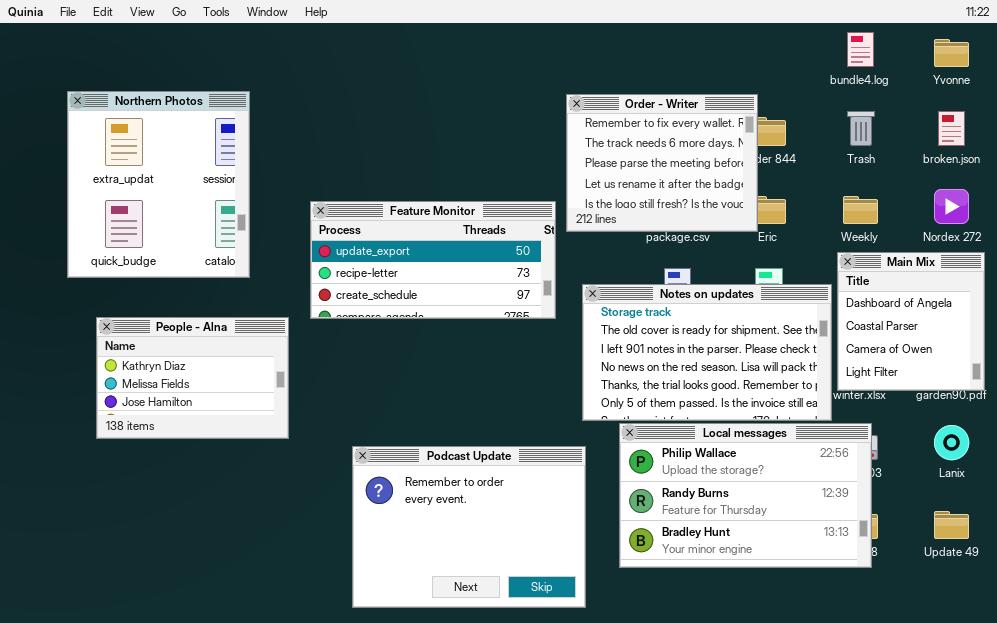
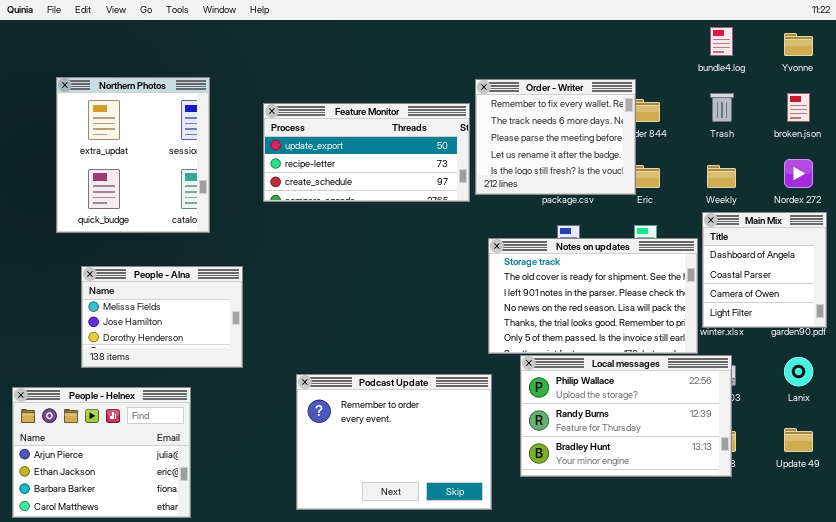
Feature Monitor: [310,201,556,319] -> [263,103,470,202], moved
People - Alna: [96,317,289,439] -> [81,266,243,368], scrolled down 1 row
People - Helnex: none -> [12,387,191,518], opened

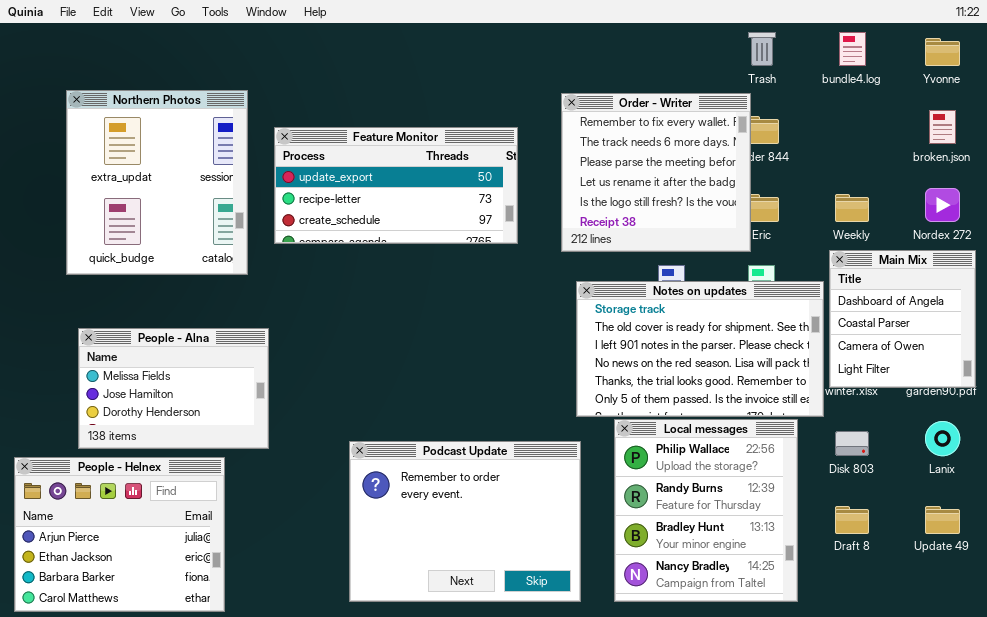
Order - Writer: [475,79,636,195] -> [561,93,751,252], resized
Trash: [710,93,734,122] -> [748,32,776,66], moved
Feature Monitor: [263,103,470,202] -> [274,127,518,244], moved
People - Alna: [81,266,243,368] -> [78,328,269,449], moved
Local messages: [520,355,732,477] -> [614,419,798,602], resized

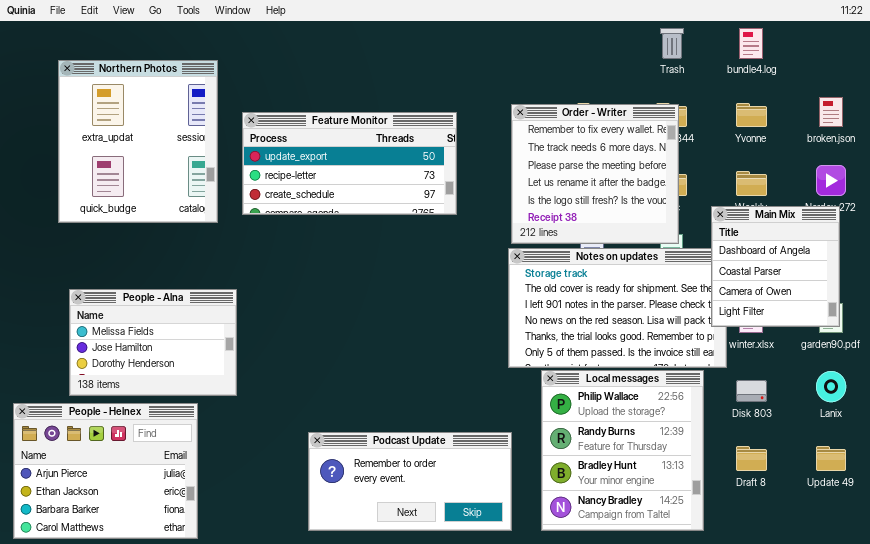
Yvonne: [925,38,960,66] -> [736,103,767,127], moved
Northern Photos: [66,90,248,275] -> [58,60,218,223], moved
Order - Writer: [561,93,751,252] -> [511,104,679,244], moved
Main Mix: [829,250,976,388] -> [711,206,840,327], moved
Podcast Update: [349,441,581,602] -> [308,432,512,531], resized

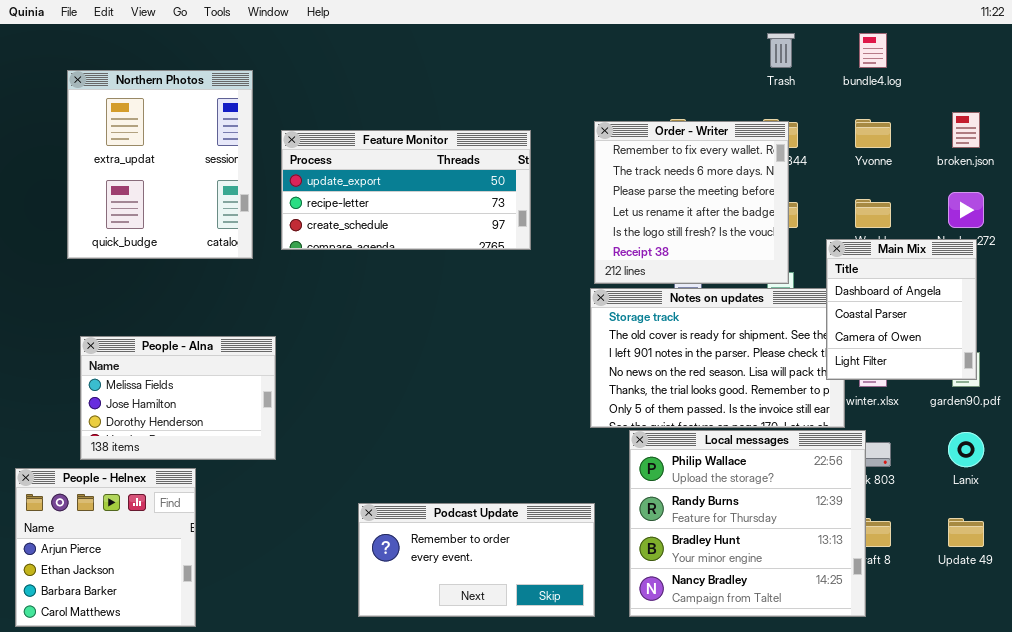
Local messages: [541,370,704,531] -> [629,430,866,617], resized
People - Helnex: [13,403,198,539] -> [15,468,196,627], resized

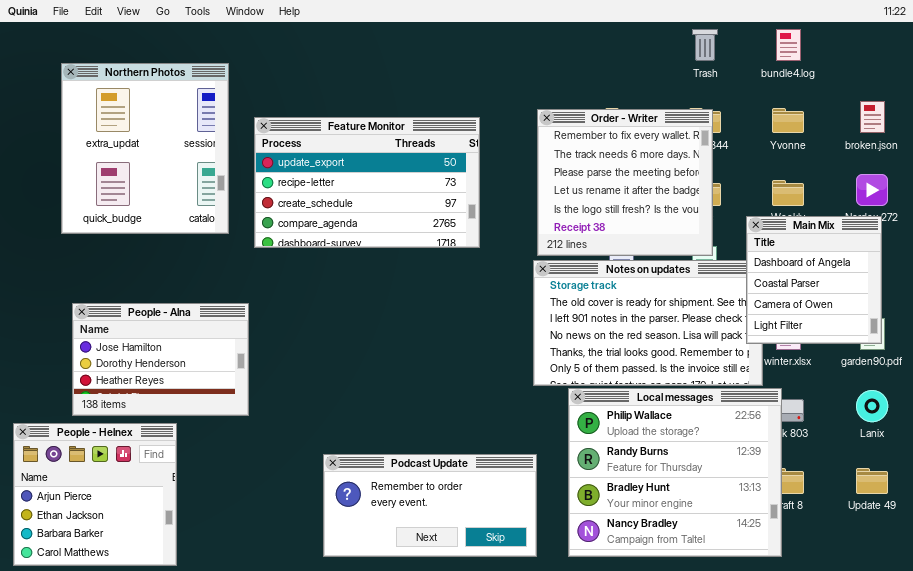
Feature Monitor: [281,130,531,250] -> [254,117,480,248], resized
People - Alna: [80,336,276,460] -> [72,303,249,416], scrolled down 1 row

